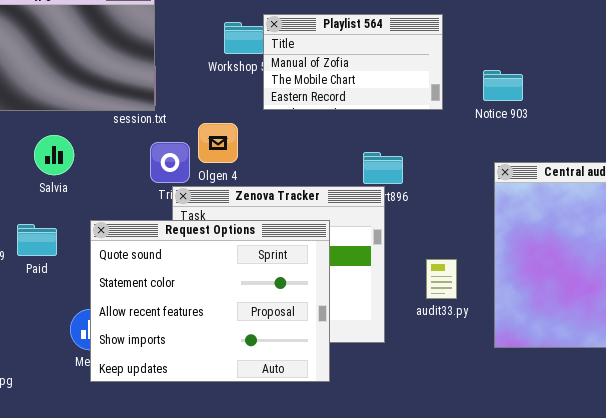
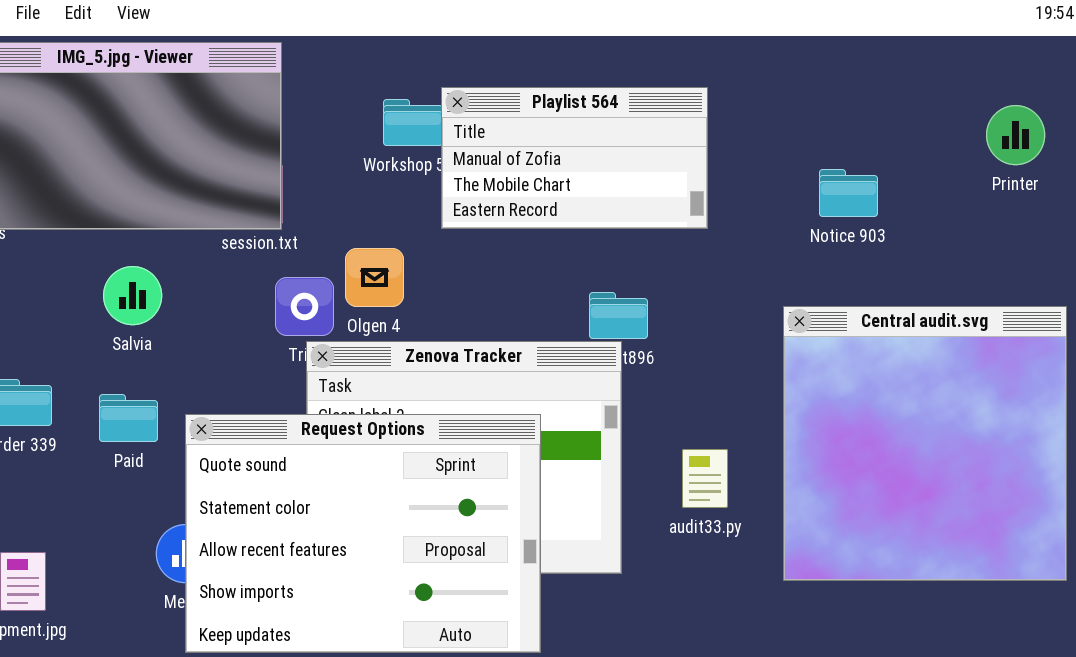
Notice 903: [483,70,523,101] -> [819,169,878,217], moved
Request Options: [90,220,330,382] -> [185,414,541,653], moved
Paid: [17,224,57,256] -> [99,394,158,442], moved

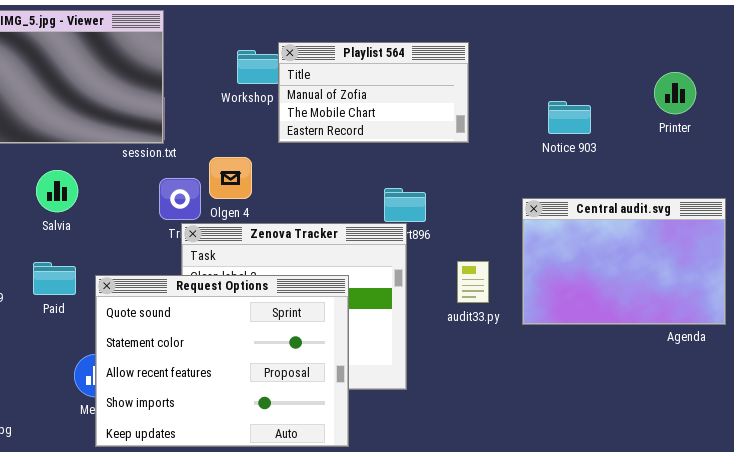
Printer: [986,105,1045,165] -> [654,72,696,114], moved
Central audit.svg: [783,306,1067,581] -> [522,198,726,325], resized
audit33.py: [682,449,728,508] -> [457,261,489,303], moved

